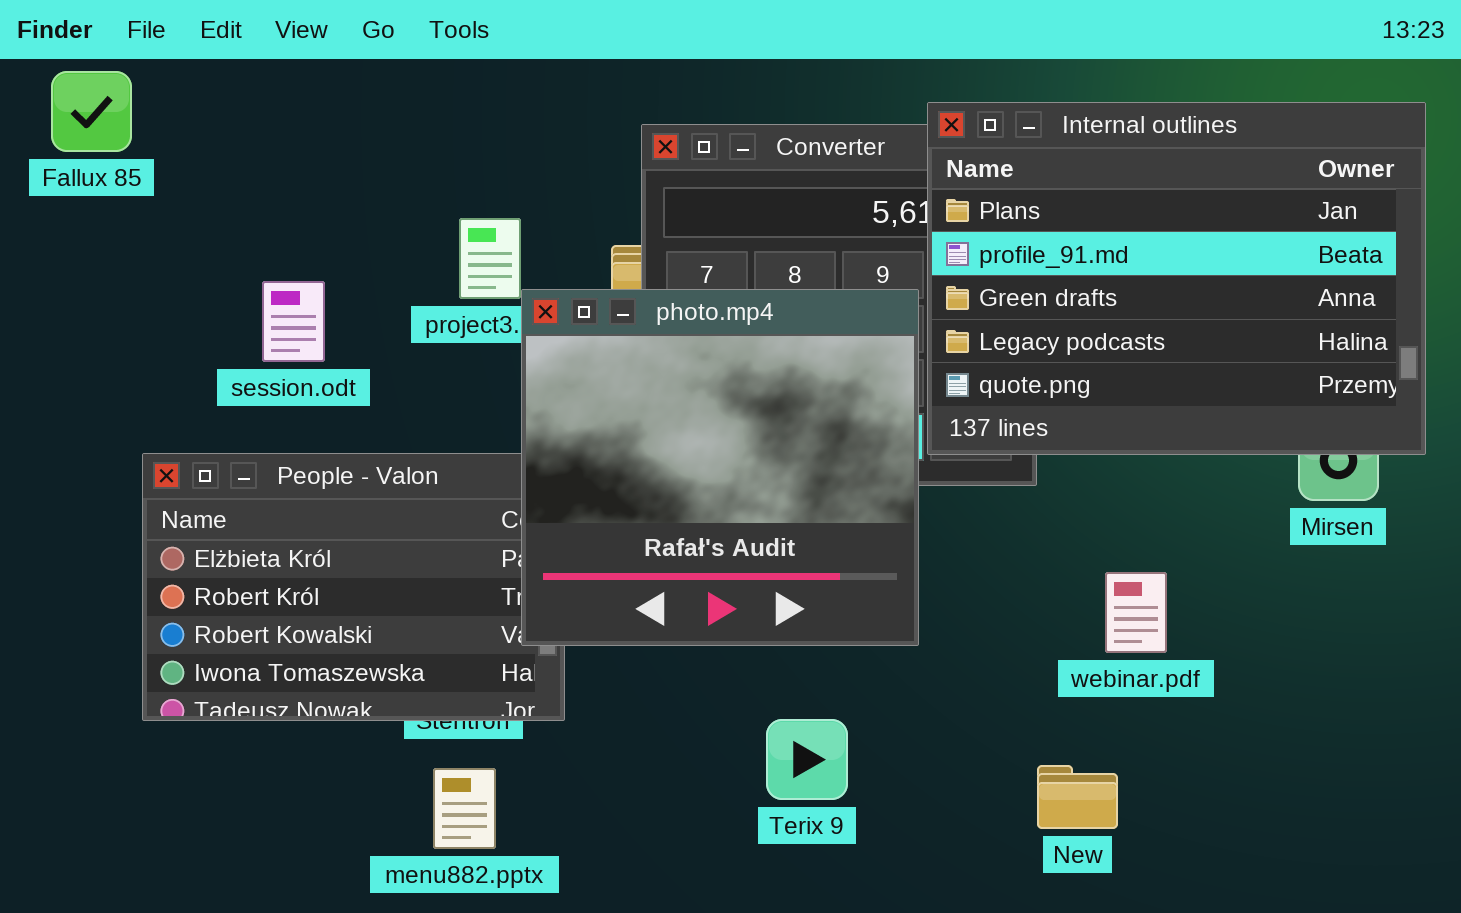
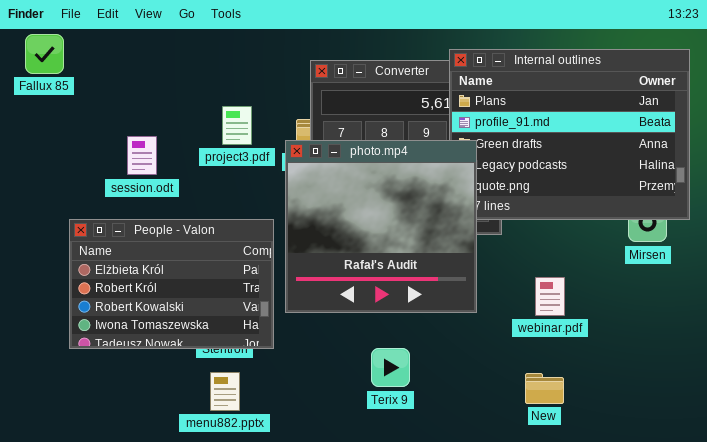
photo.mp4: [521,289,919,646] -> [285,140,477,313], moved
New: [1037,765,1118,829] -> [525,373,564,404], moved

